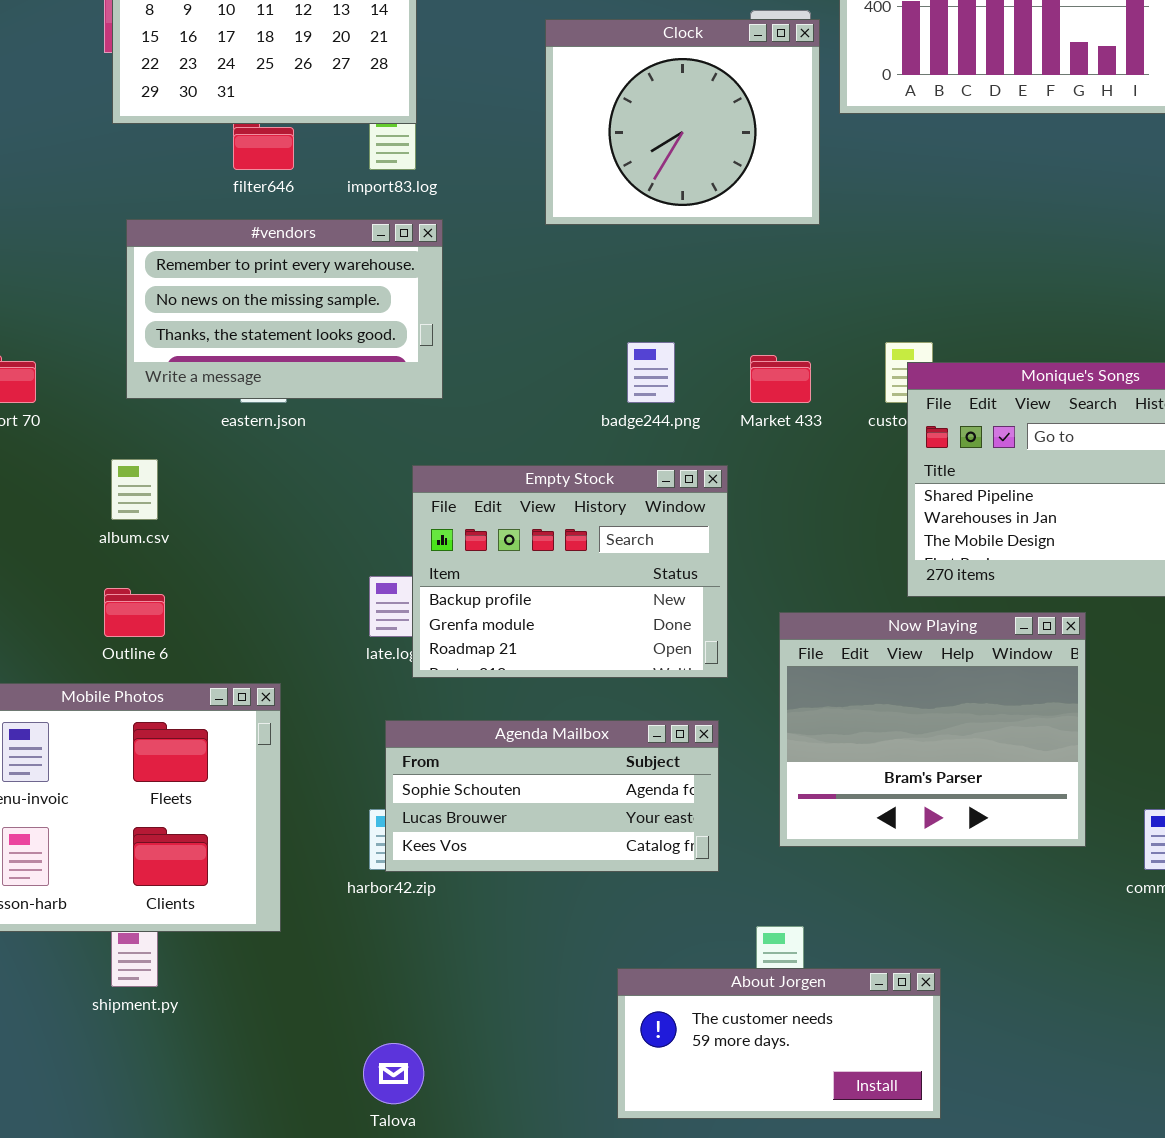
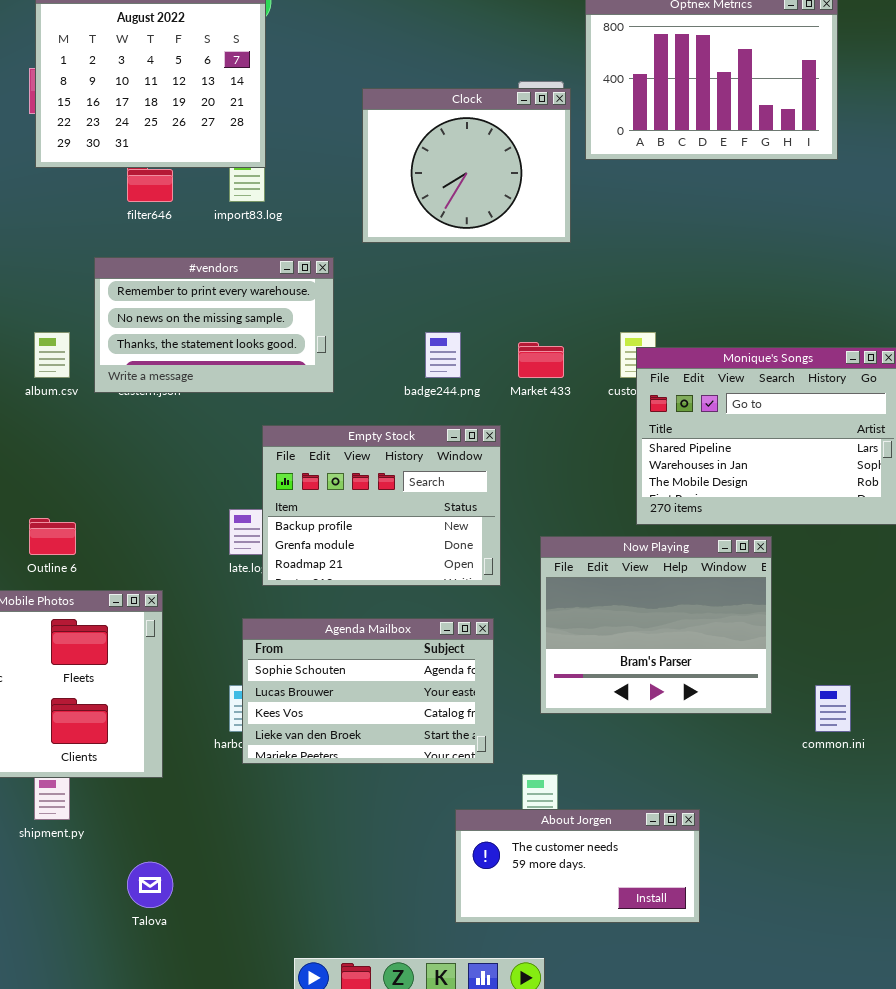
#vendors: [126,219,443,399] -> [94,257,334,393], moved
album.csv: [111,459,158,520] -> [34,332,70,378], moved
Agenda Mailbox: [385,720,719,872] -> [242,618,494,764], resized
About Jorgen: [617,968,941,1119] -> [455,809,700,923], moved
Talova: [363,1043,424,1104] -> [127,862,173,908], moved

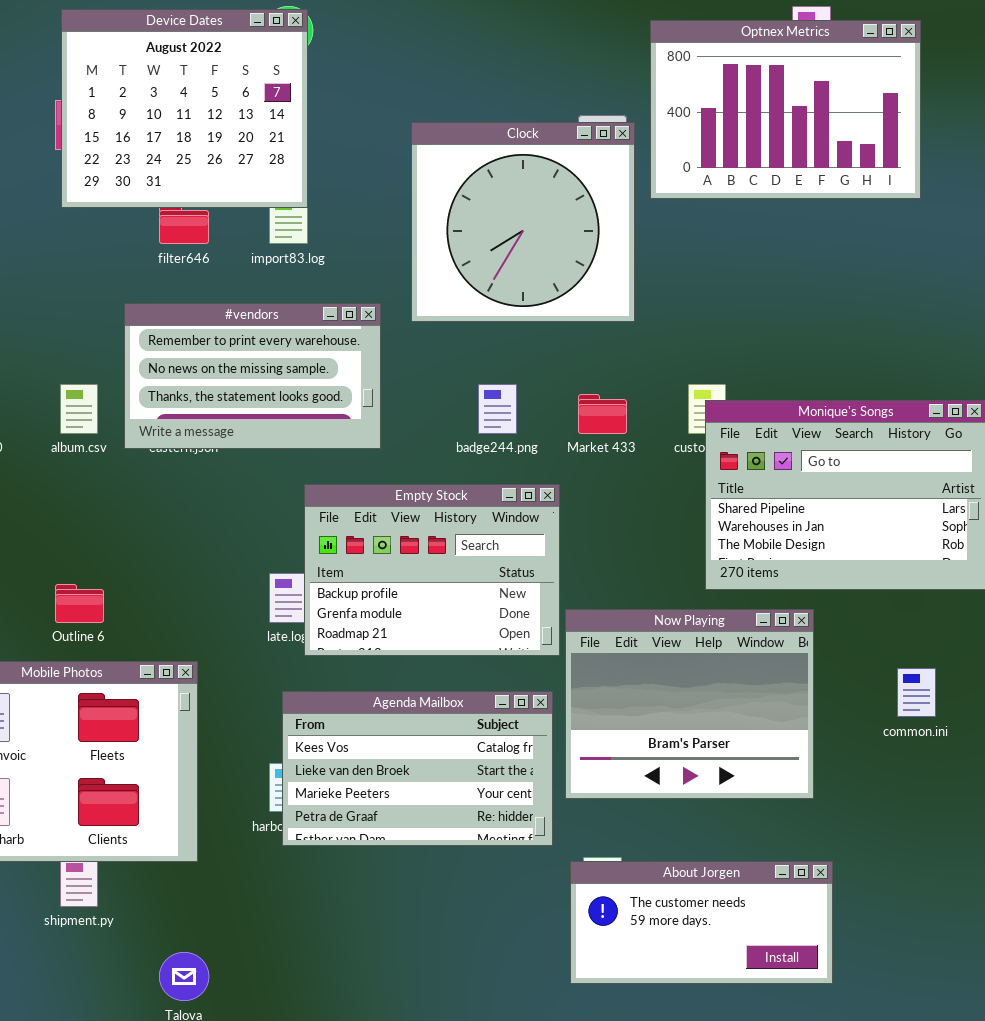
Clock: [362,88,571,243] -> [411,122,635,322], resized
Now Playing: [540,536,772,714] -> [565,609,814,799], moved
Agenda Mailbox: [242,618,494,764] -> [282,691,553,846], scrolled down 2 rows
common.ini: [815,685,851,732] -> [897,668,936,717], moved
About Jorgen: [455,809,700,923] -> [570,861,833,984], moved

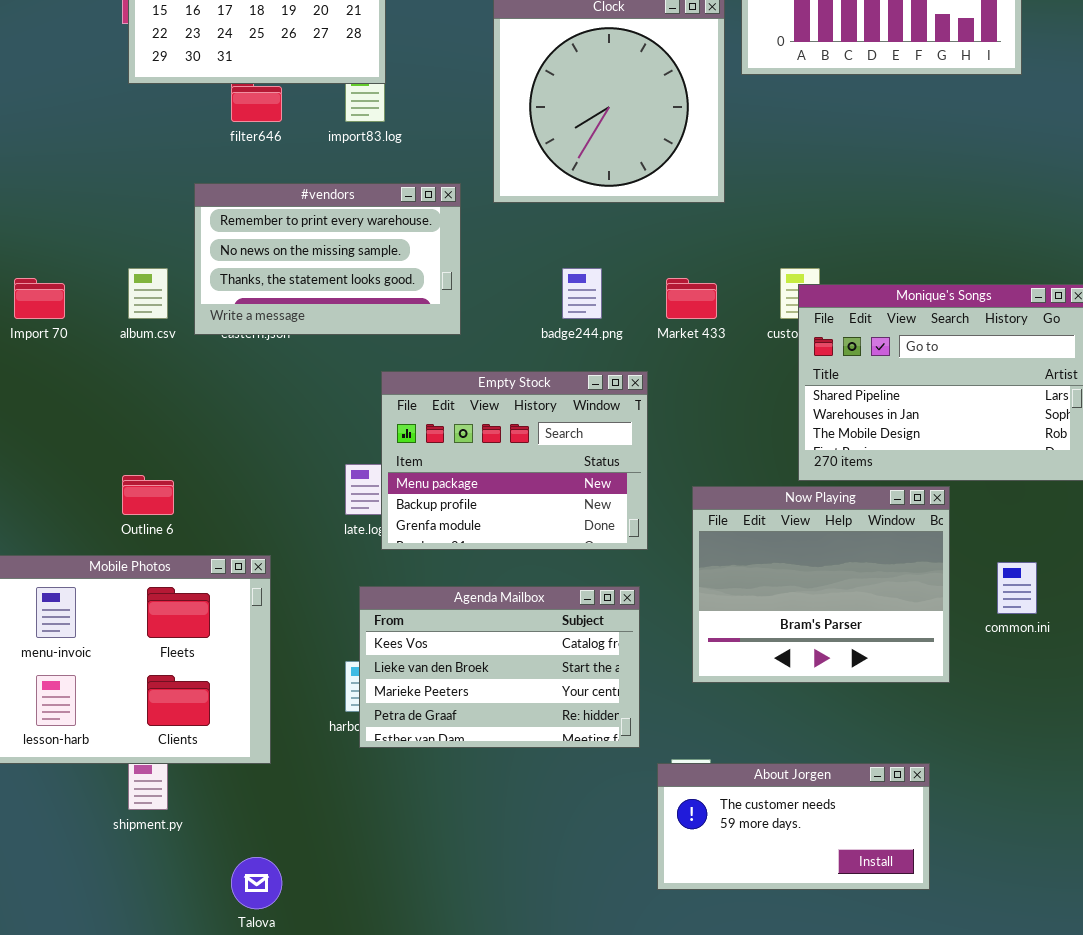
Empty Stock: [304,484,560,656] -> [381,371,648,550], scrolled up 1 row
Now Playing: [565,609,814,799] -> [692,486,950,683], moved

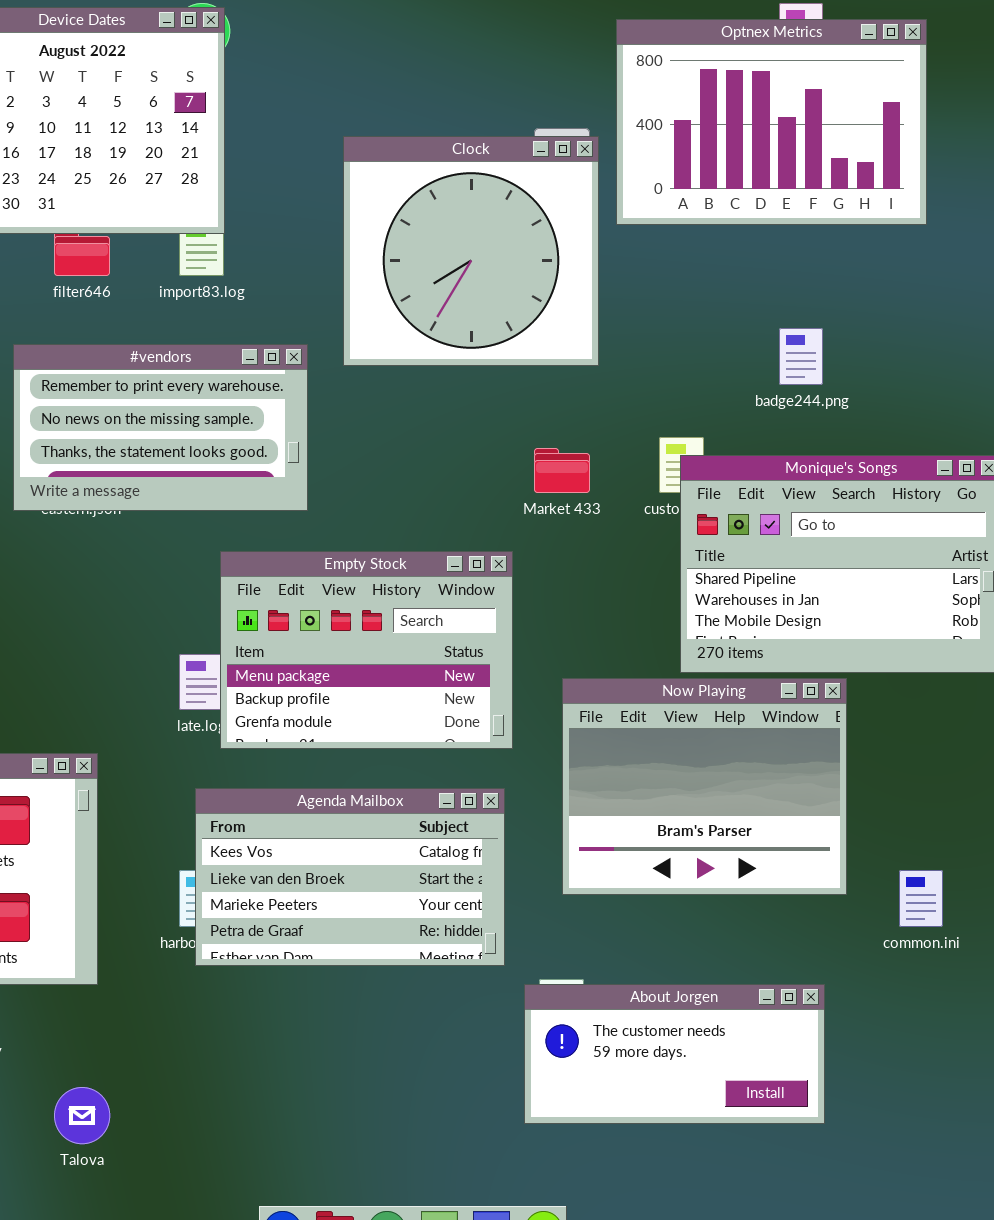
badge244.png: [562,268,602,319] -> [779,328,823,385], moved
common.ini: [997,562,1037,614] -> [899,870,943,927], moved

